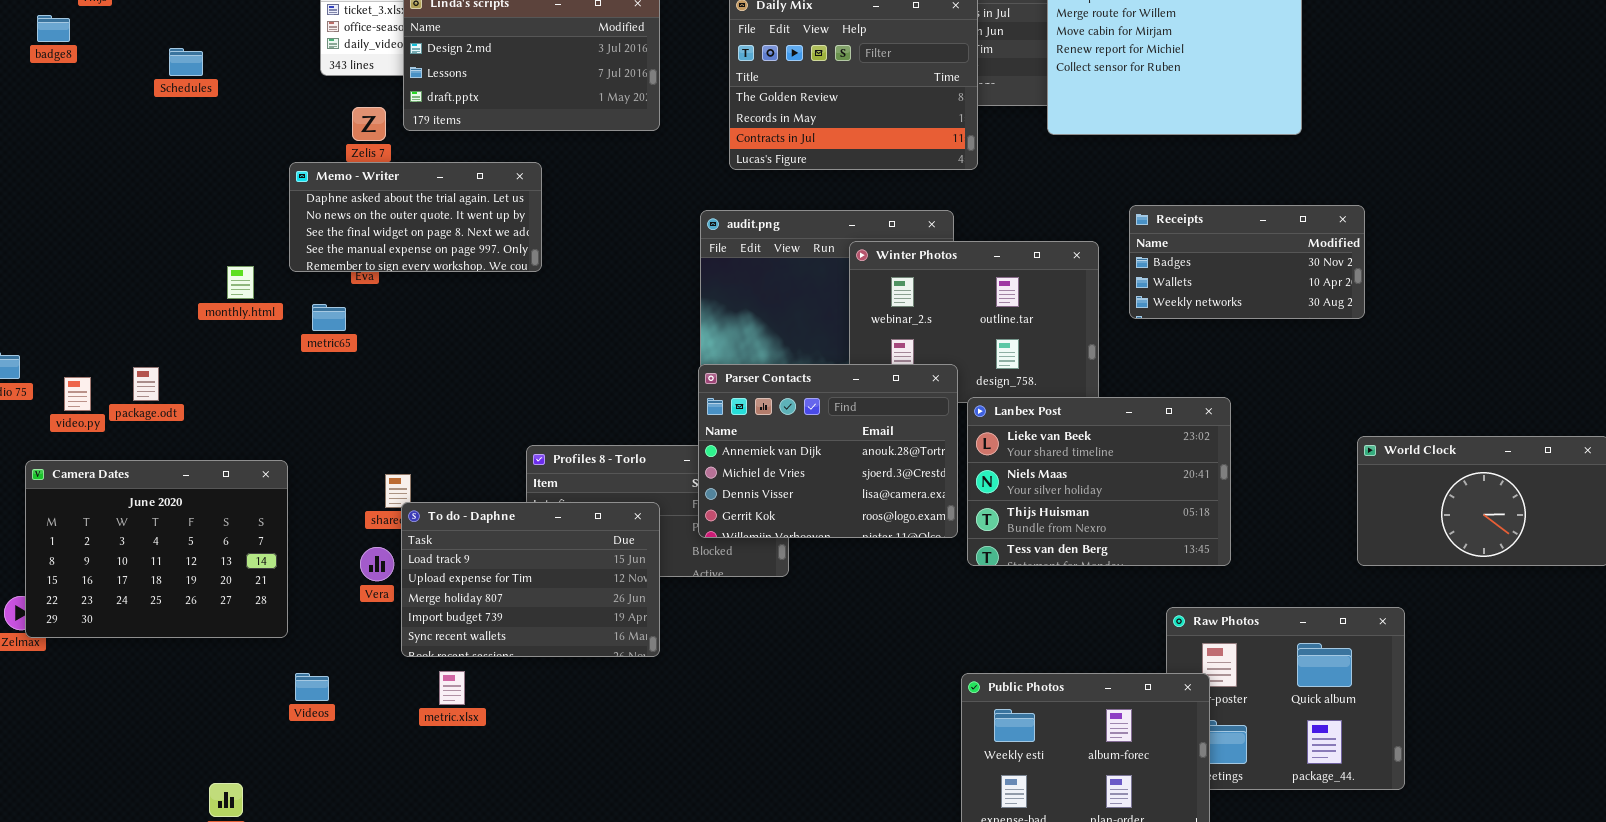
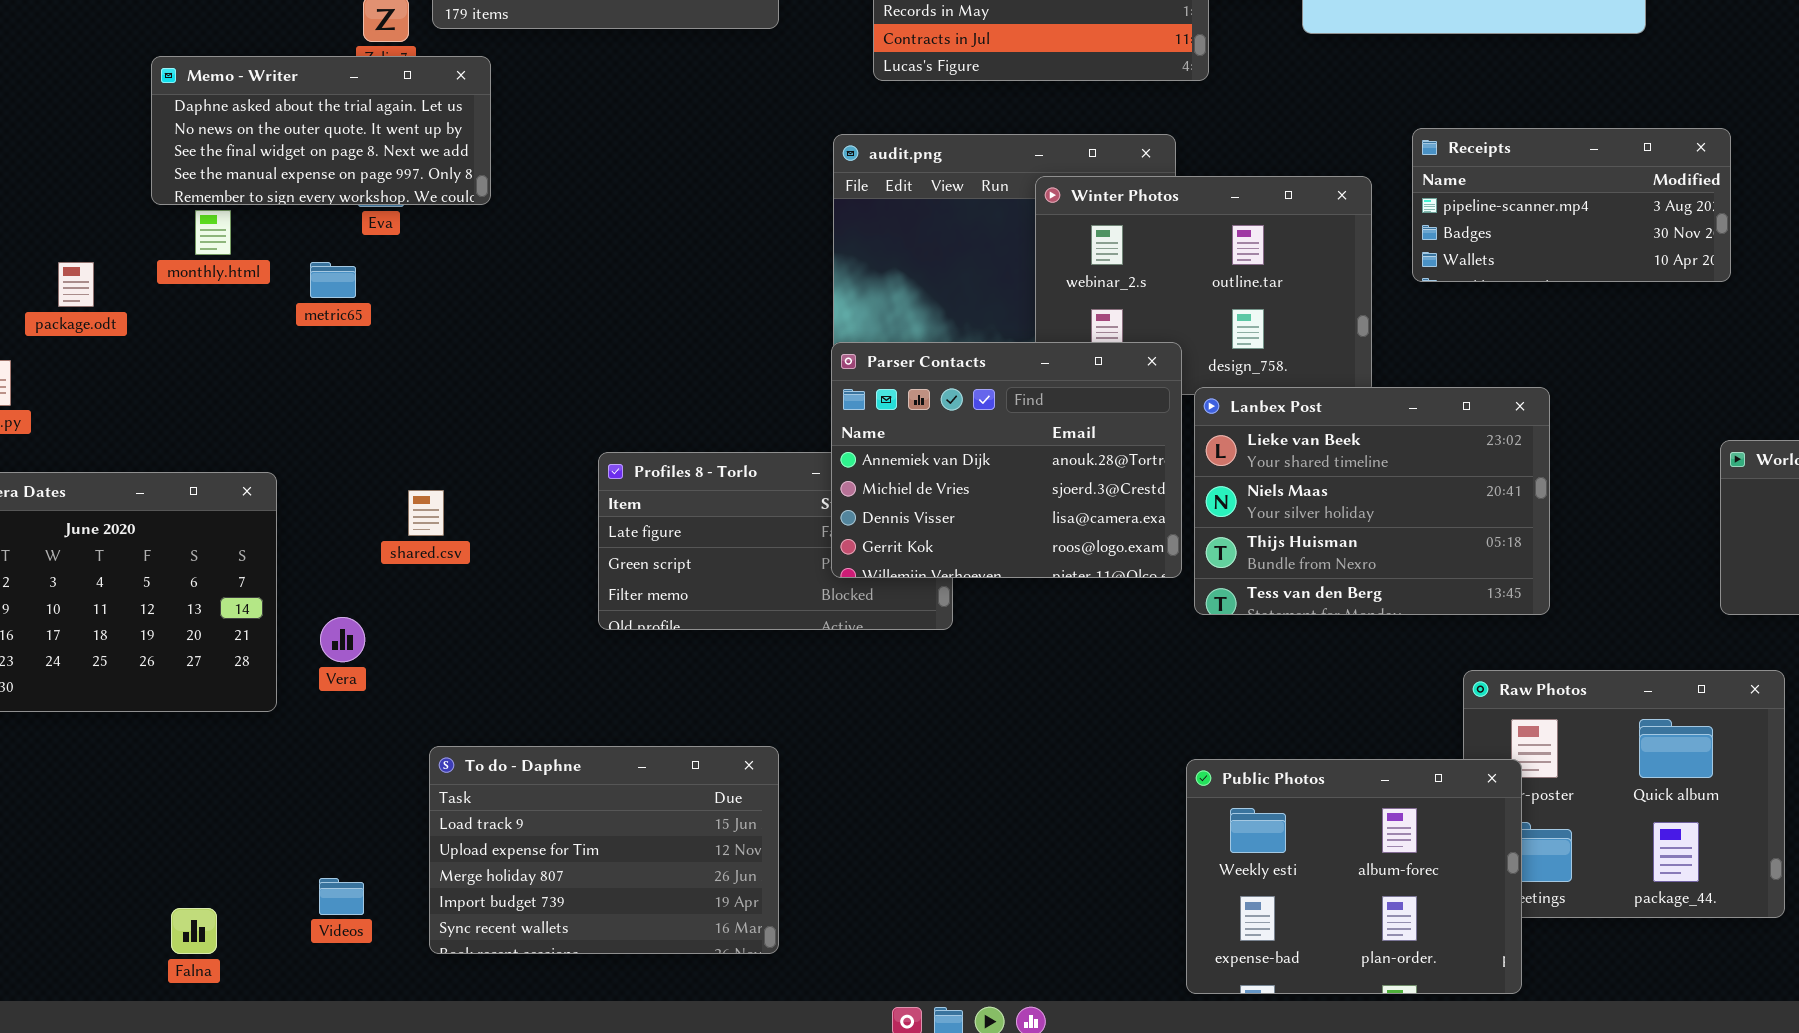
Memo - Writer: [289,162,542,272] -> [151,56,491,205], moved
Receipts: [1129,205,1365,319] -> [1412,128,1731,282], scrolled up 1 row
package.odt: [133,367,159,401] -> [58,262,94,307], moved
To do - Daphne: [401,502,660,657] -> [429,746,779,954], moved
Vera: [360,547,394,581] -> [320,617,365,662], moved
Videos: [295,673,329,701] -> [319,878,364,915], moved

